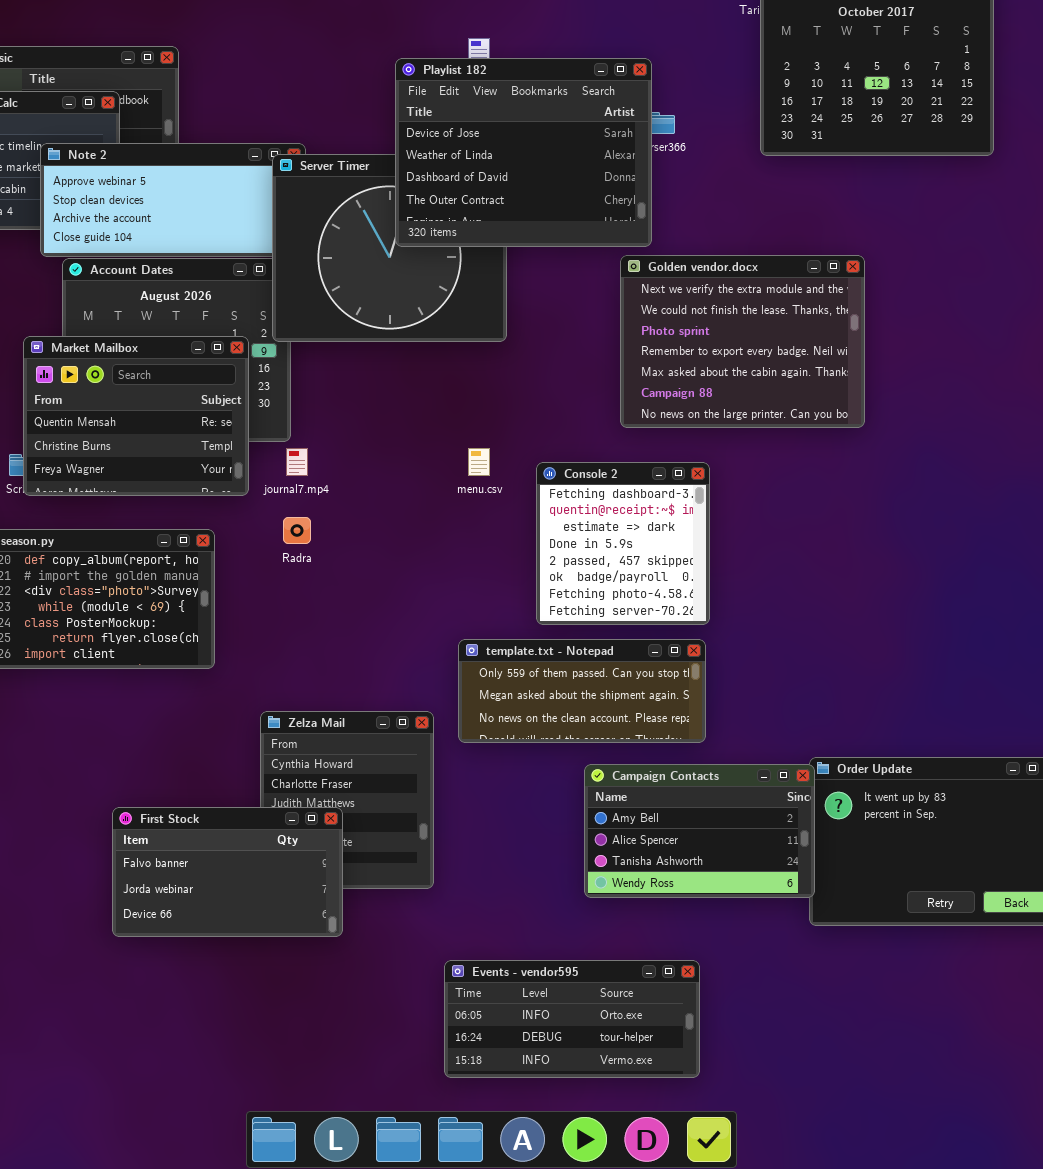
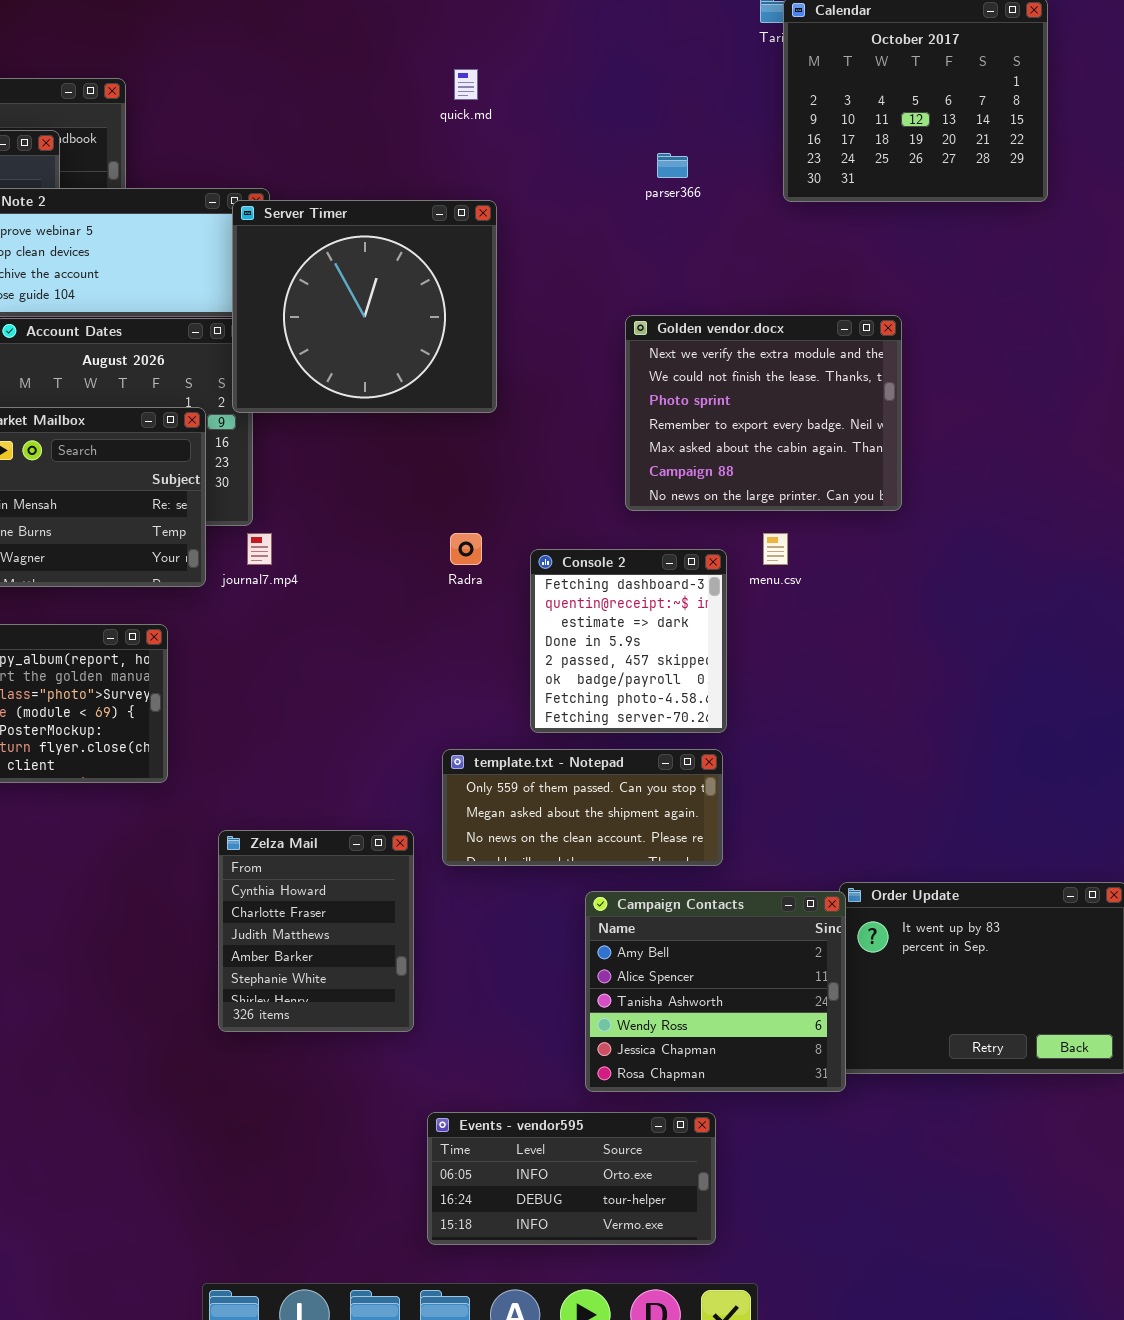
Playlist 182: [395,58,652,247] -> none, closed
menu.csv: [468,448,490,476] -> [763,533,788,565], moved
Radra: [283,517,311,544] -> [450,533,482,565], moved
Campaign Contacts: [584,764,815,898] -> [585,891,846,1092], resized
First Stock: [112,807,343,937] -> none, closed

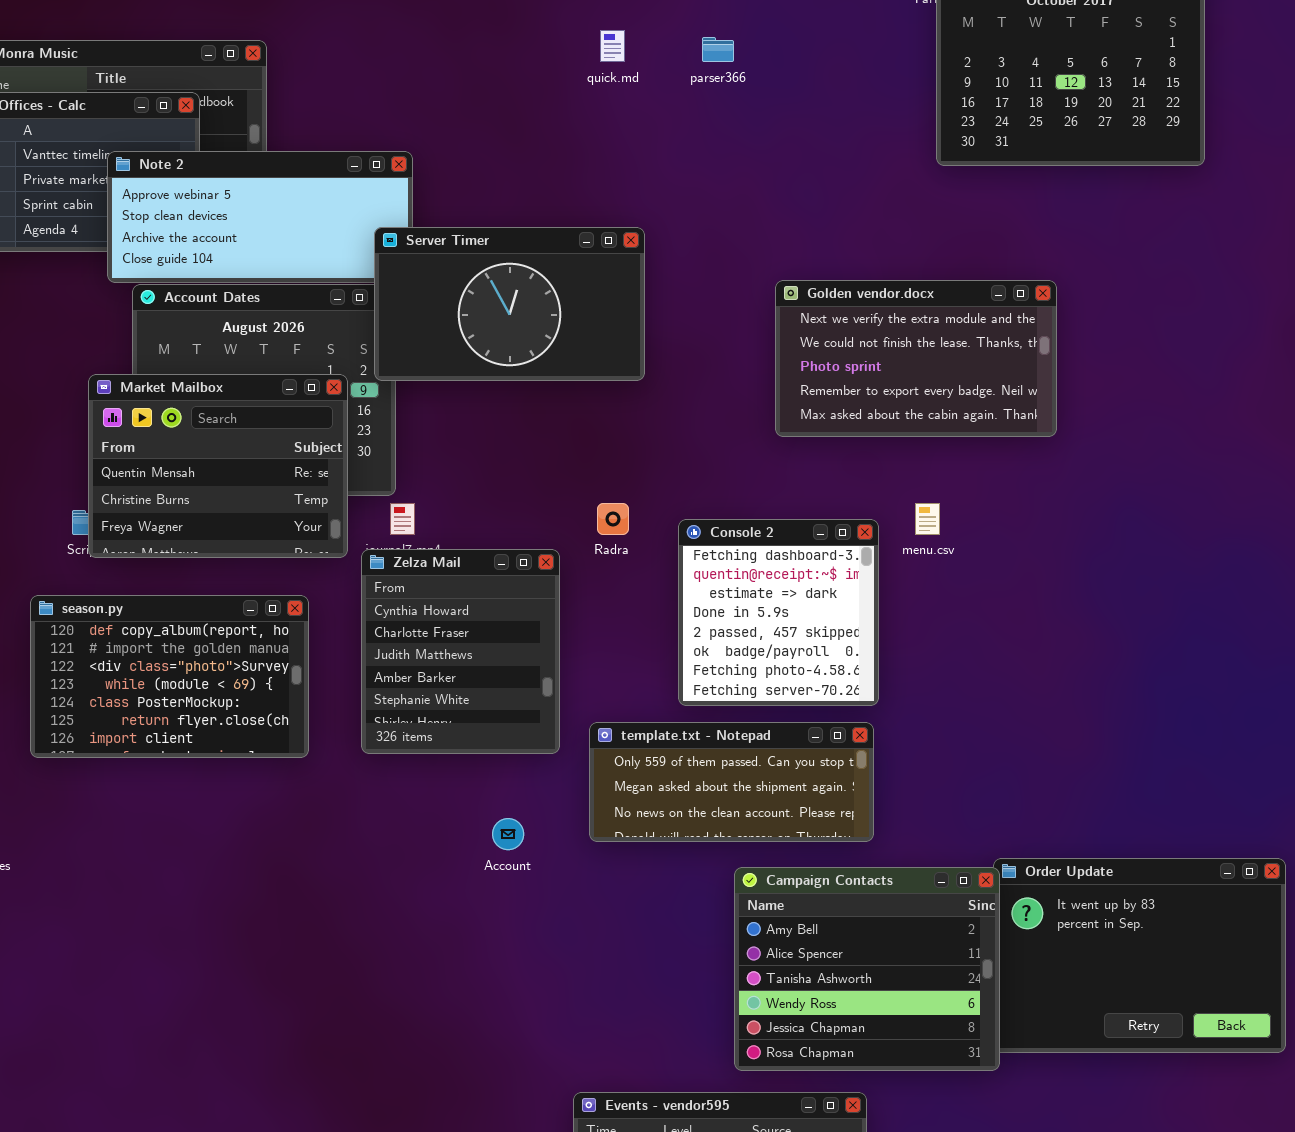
parser366: [657,153,688,178] -> [702,37,734,62], moved
Server Timer: [232,200,497,413] -> [374,227,645,381], resized
Golden vendor.docx: [625,315,902,511] -> [775,280,1057,437], resized
Zelza Mail: [218,830,414,1032] -> [361,549,560,754], moved

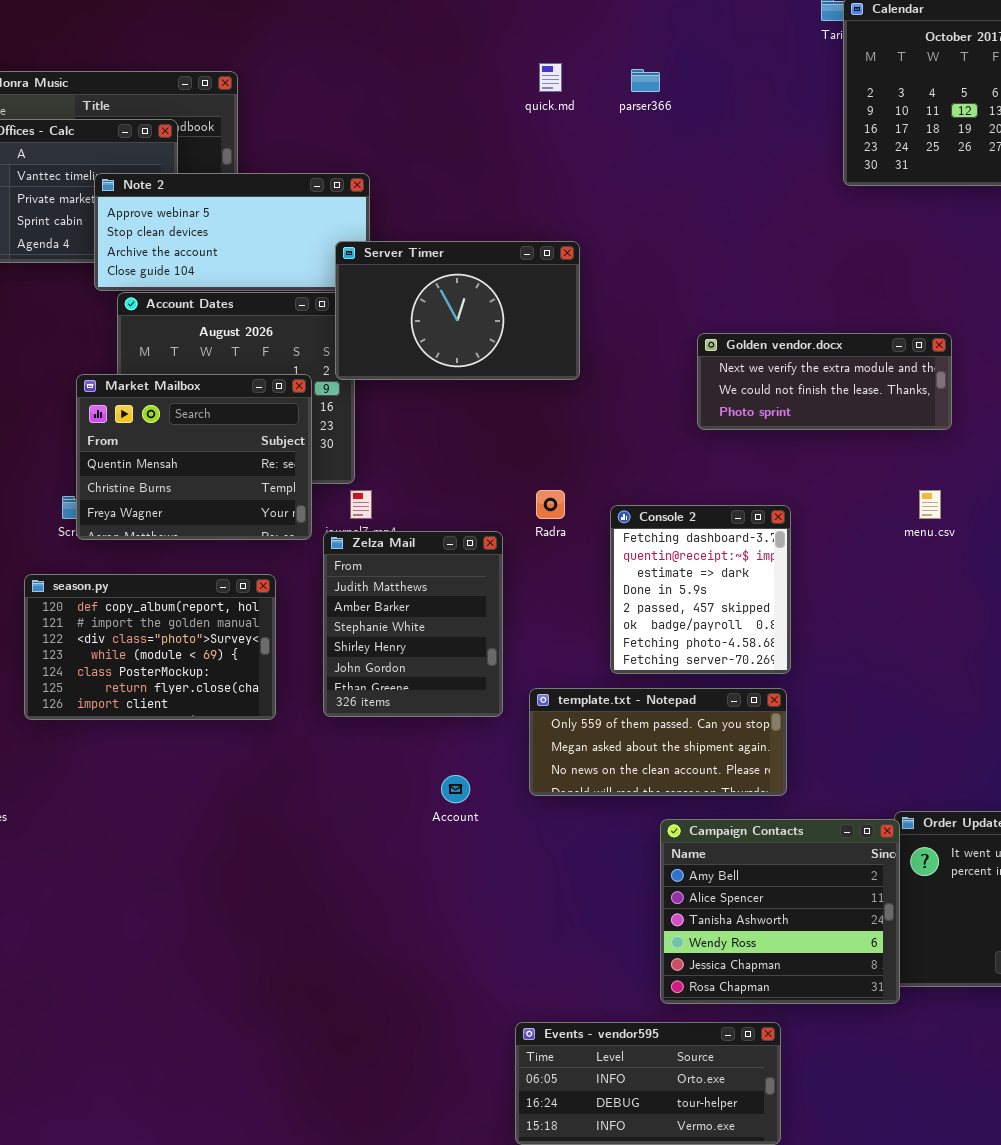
Golden vendor.docx: [775,280,1057,437] -> [697,333,952,430], resized
menu.csv: [915,503,940,535] -> [919,490,941,519], moved
Zelza Mail: [361,549,560,754] -> [323,531,503,717], scrolled down 2 rows

